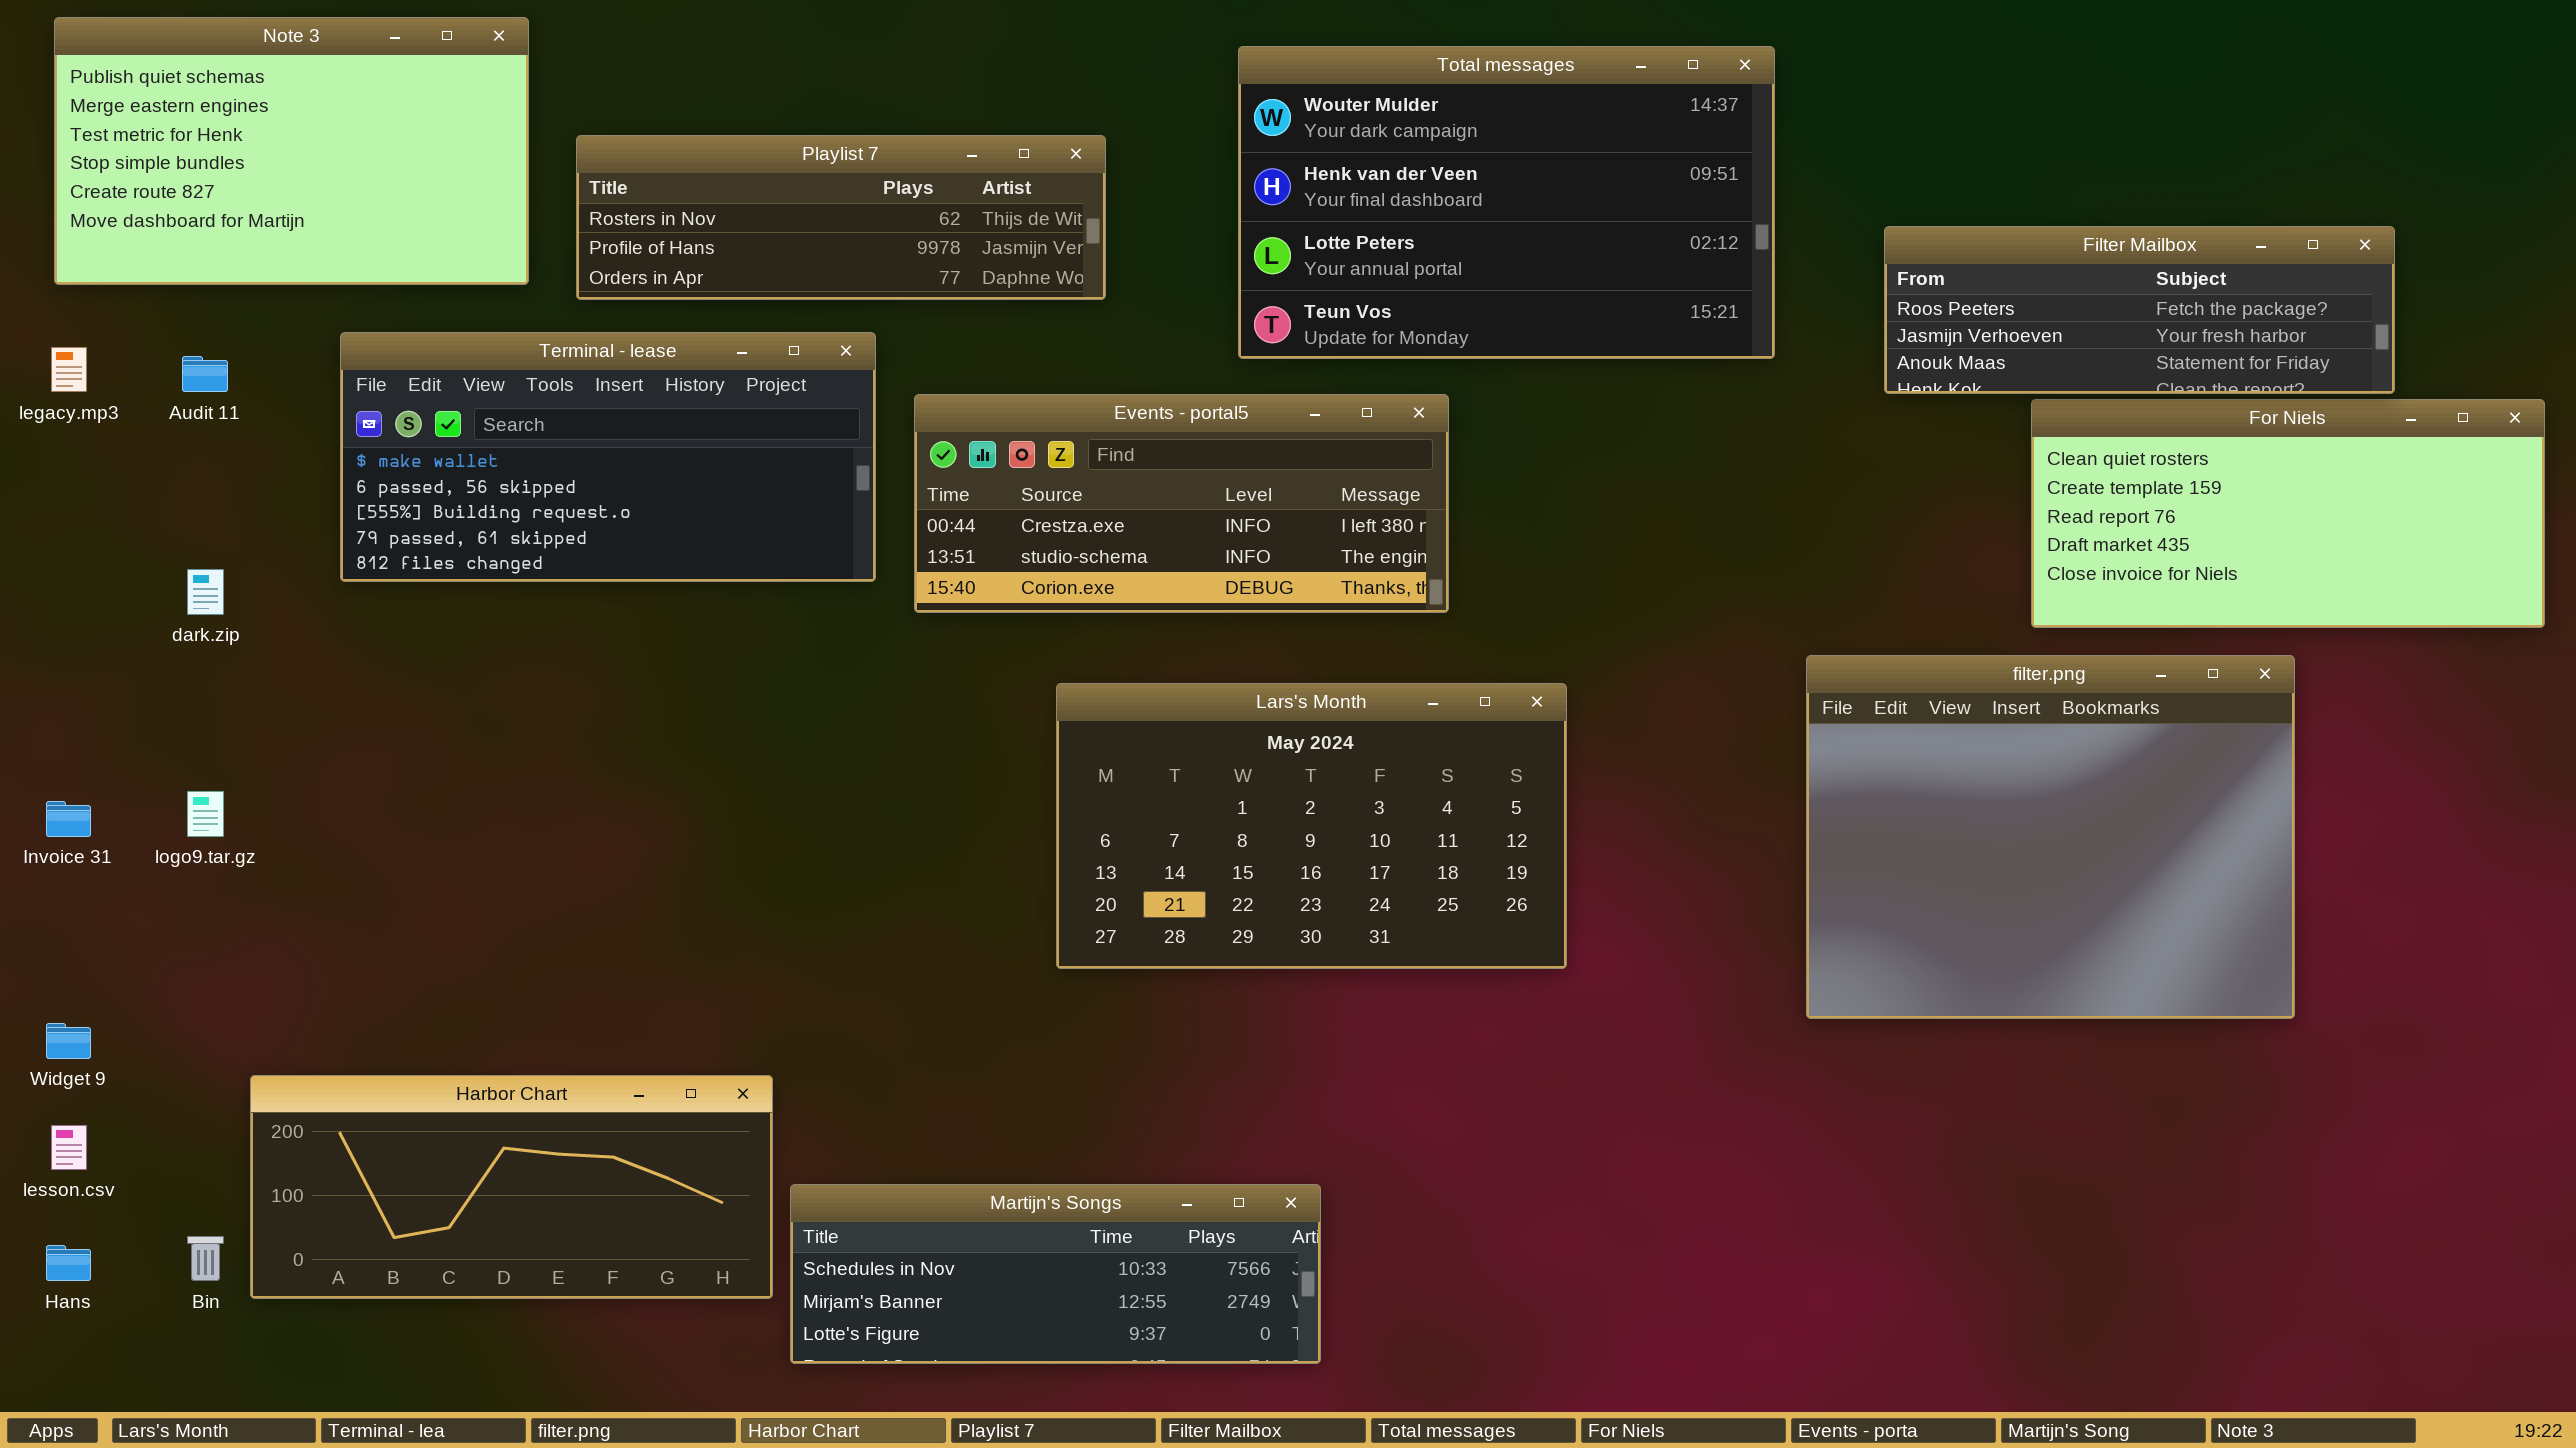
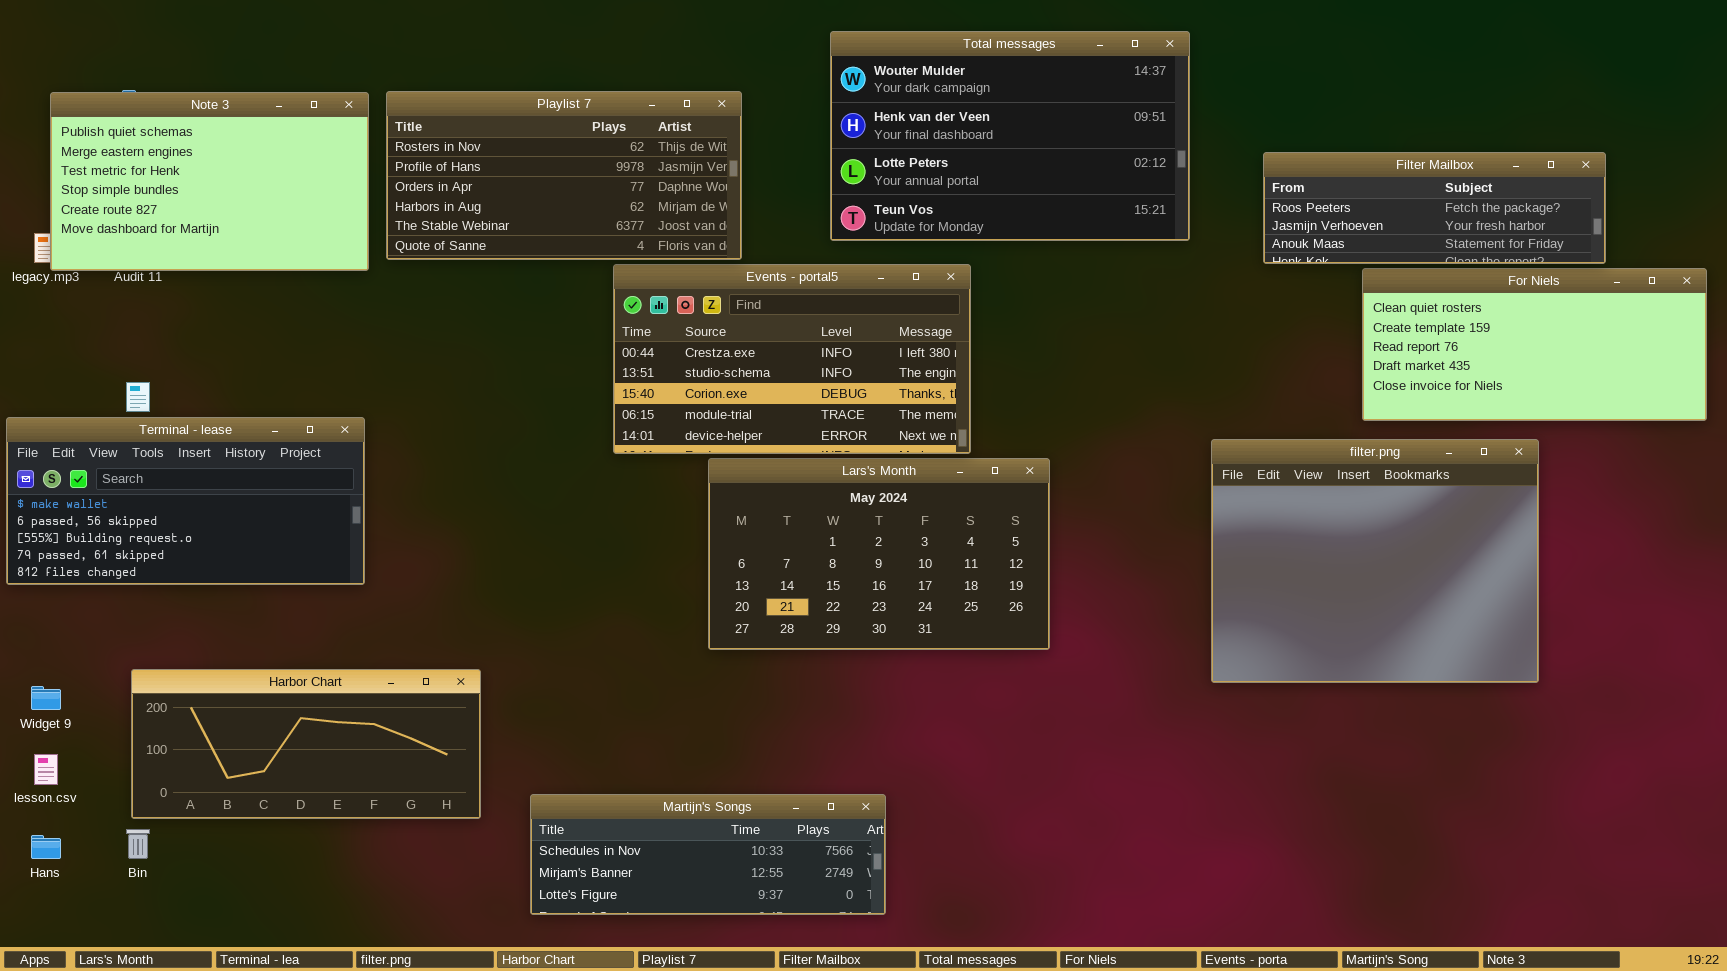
Note 3: [54,17,529,285] -> [50,92,369,271], moved
Playlist 7: [576,135,1106,300] -> [386,91,742,260], resized
Terminal - lease: [340,332,876,582] -> [6,417,365,585], moved
Events - portal5: [914,394,1449,613] -> [613,264,971,454], resized
Harbor Chart: [250,1075,773,1299] -> [131,669,481,819], moved

